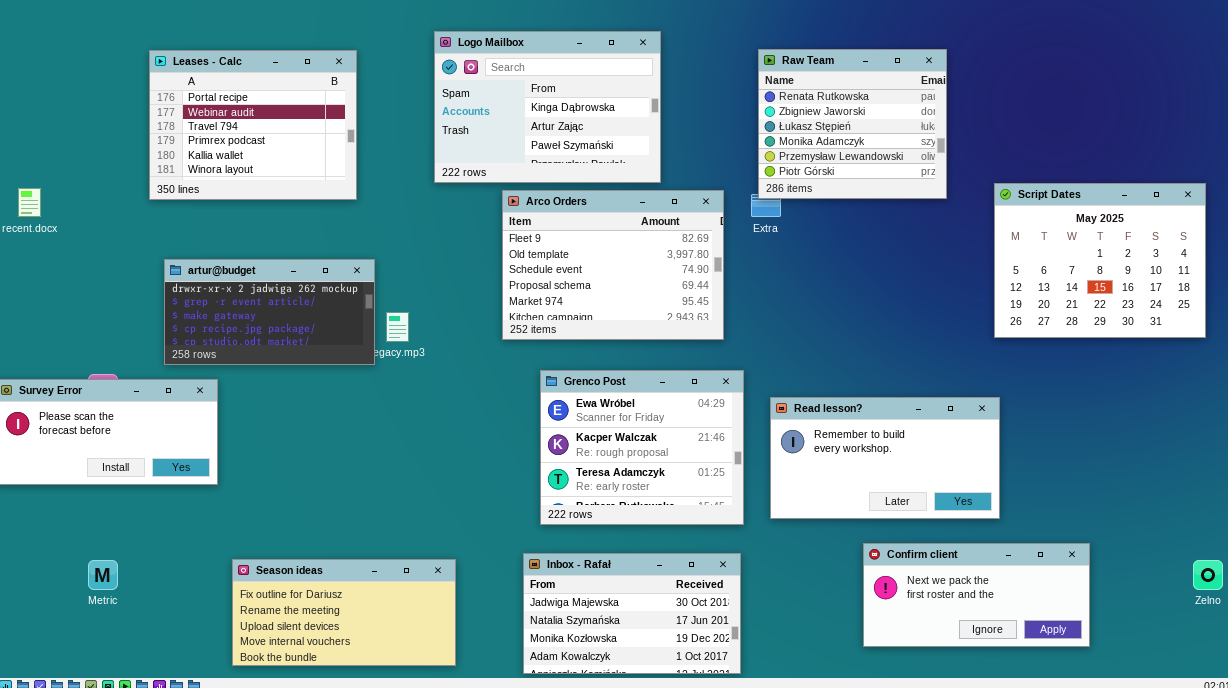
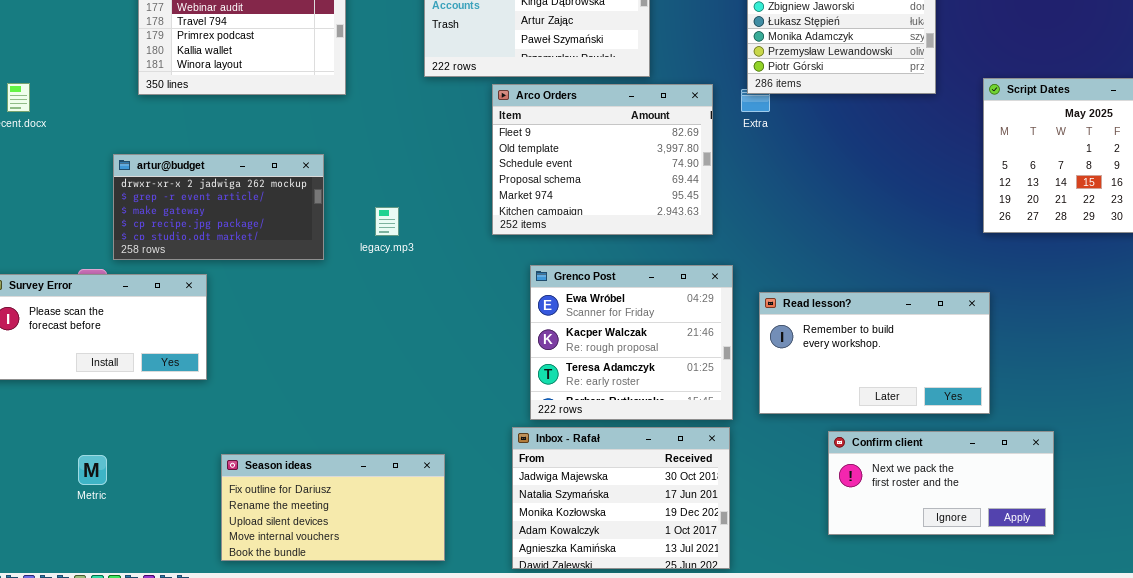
artur@budget: [164,259,375,365] -> [113,154,324,260], moved
Confirm client: [863,543,1090,647] -> [828,431,1054,535], moved
Inbox - Rafał: [523,553,741,674] -> [512,427,730,569], resized

